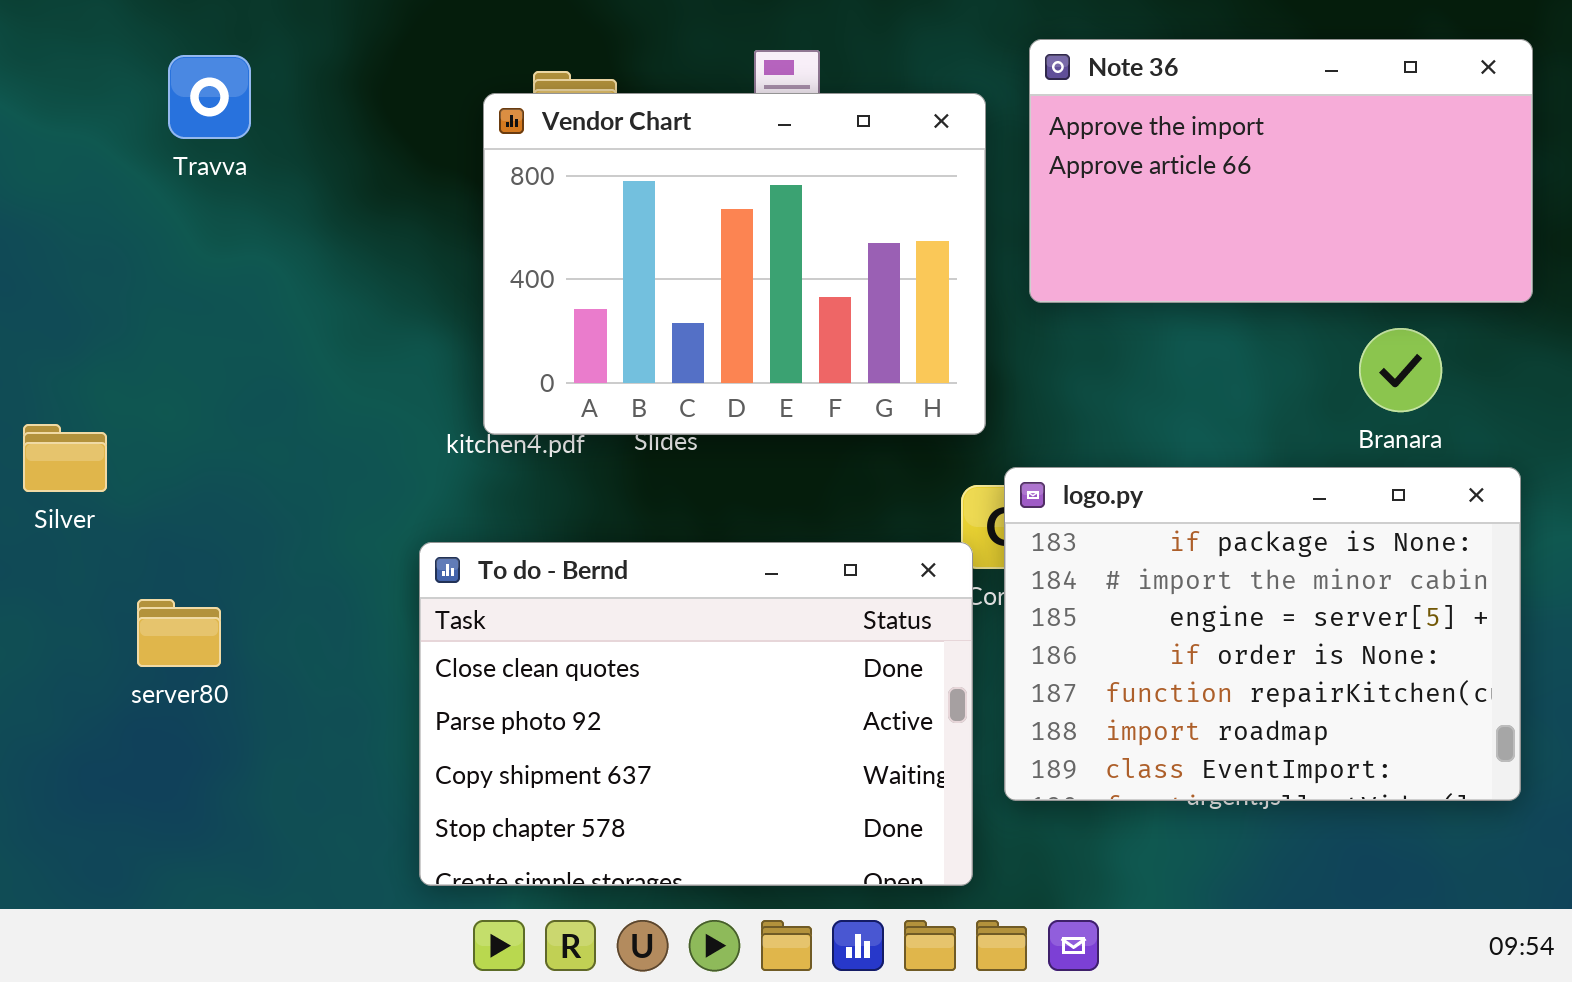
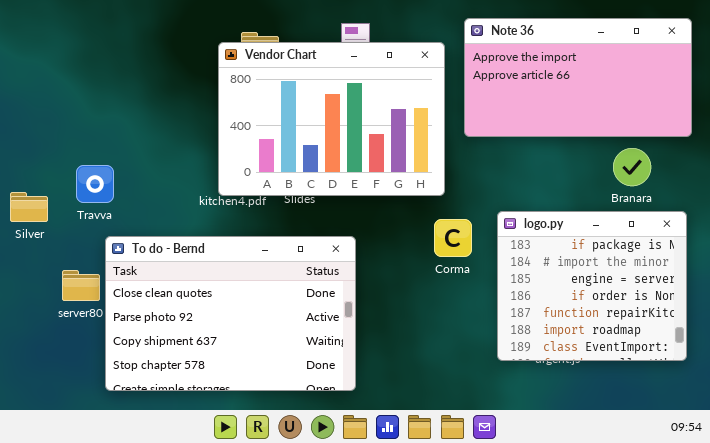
Travva: [168,55,251,139] -> [76,165,114,203], moved
logo.py: [1004,467,1521,801] -> [497,211,687,361], resized
To do - Bernd: [419,542,973,886] -> [105,236,356,391], moved

